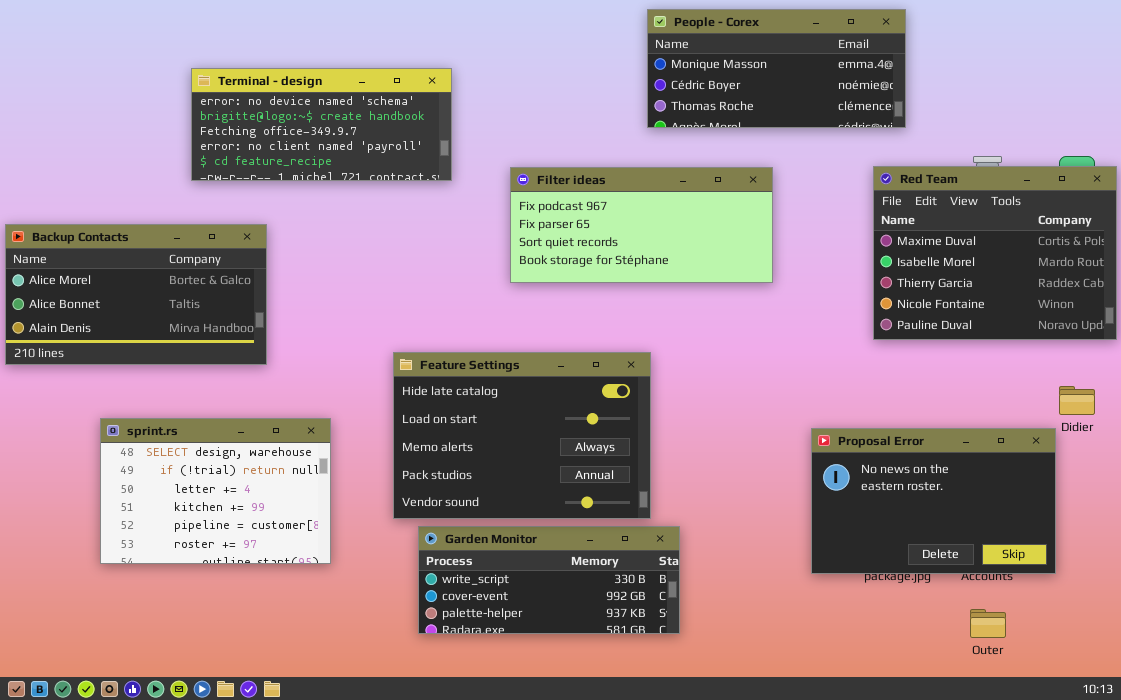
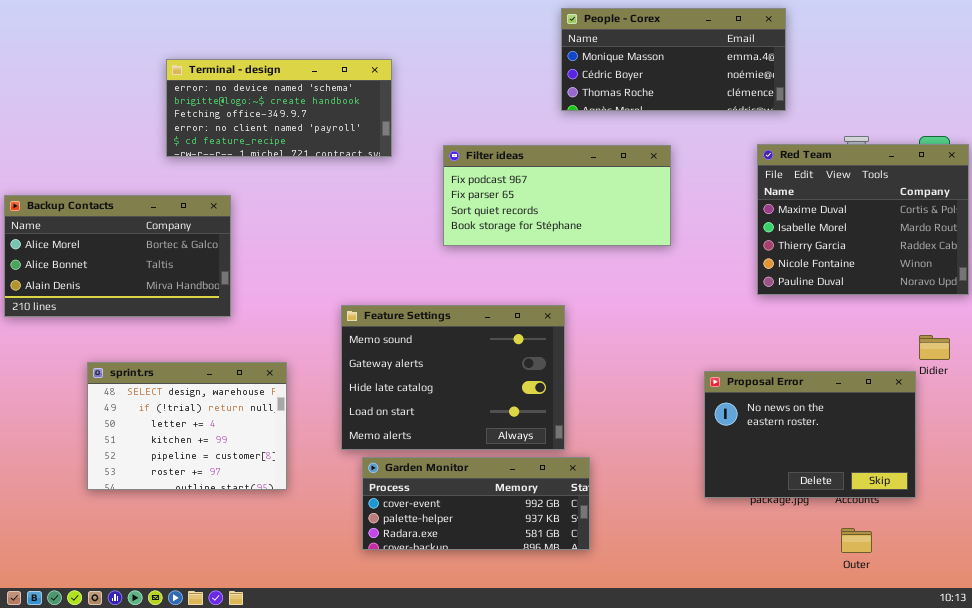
Feature Settings: [393,352,651,519] -> [341,305,565,450], scrolled up 2 rows
Garden Monitor: [418,526,680,634] -> [362,457,590,550], scrolled down 1 row

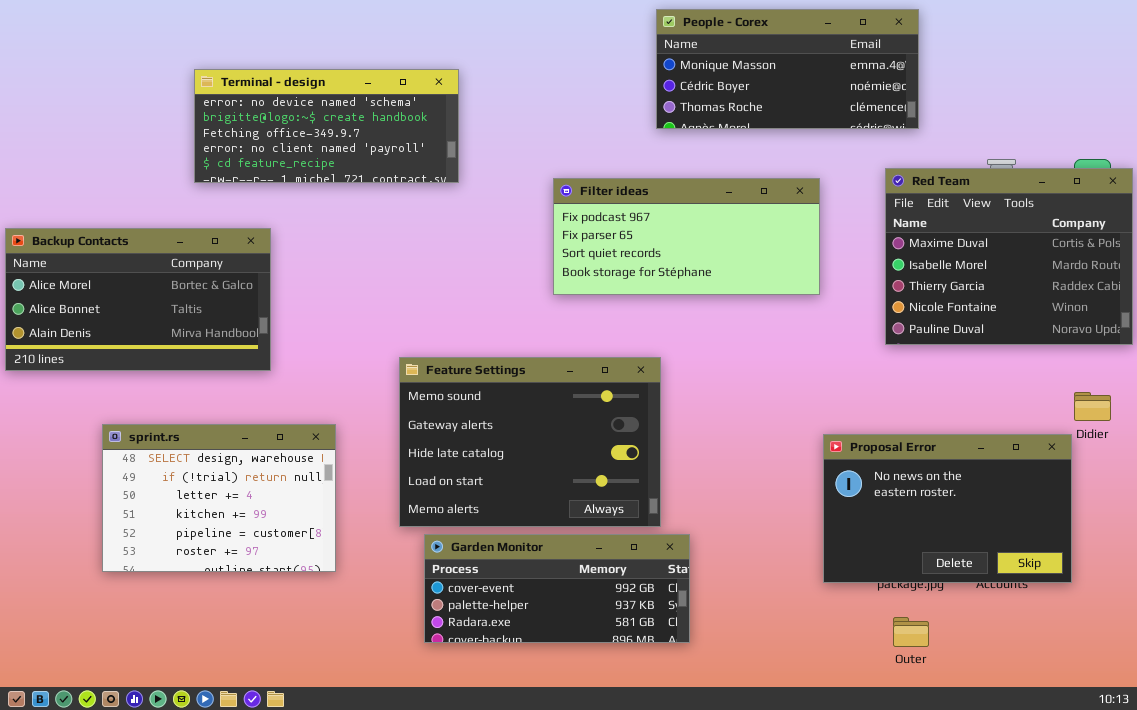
Filter ideas: [443,145,671,246] -> [553,178,820,295], moved
Outer: [841,528,872,553] -> [893,617,929,647], moved

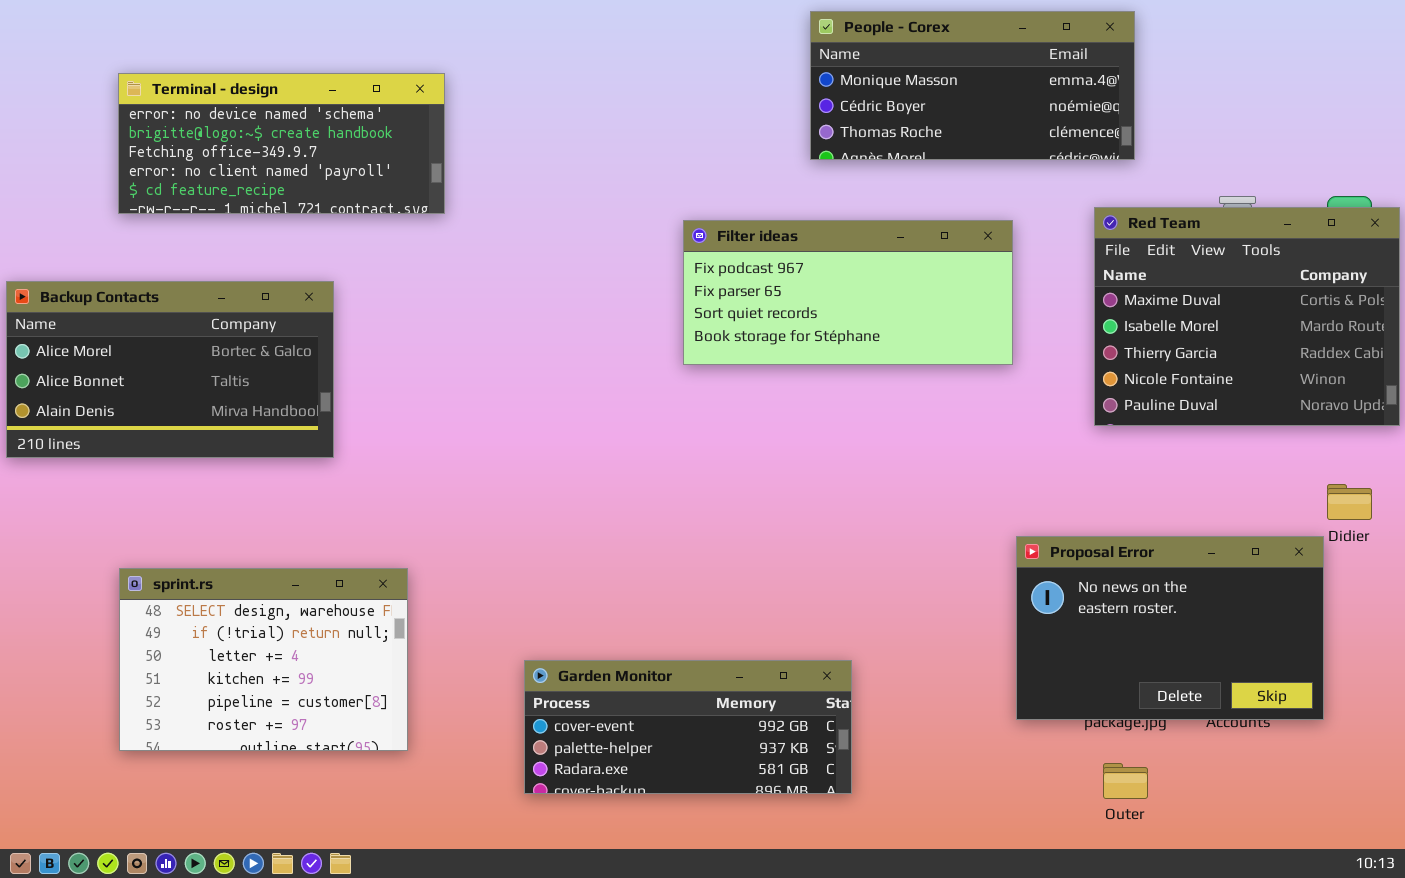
Terminal - design: [194,69,459,183] -> [118,73,445,214], moved
Feature Settings: [399,357,661,527] -> none, closed
sprint.rs: [102,424,336,572] -> [119,568,408,751], moved

